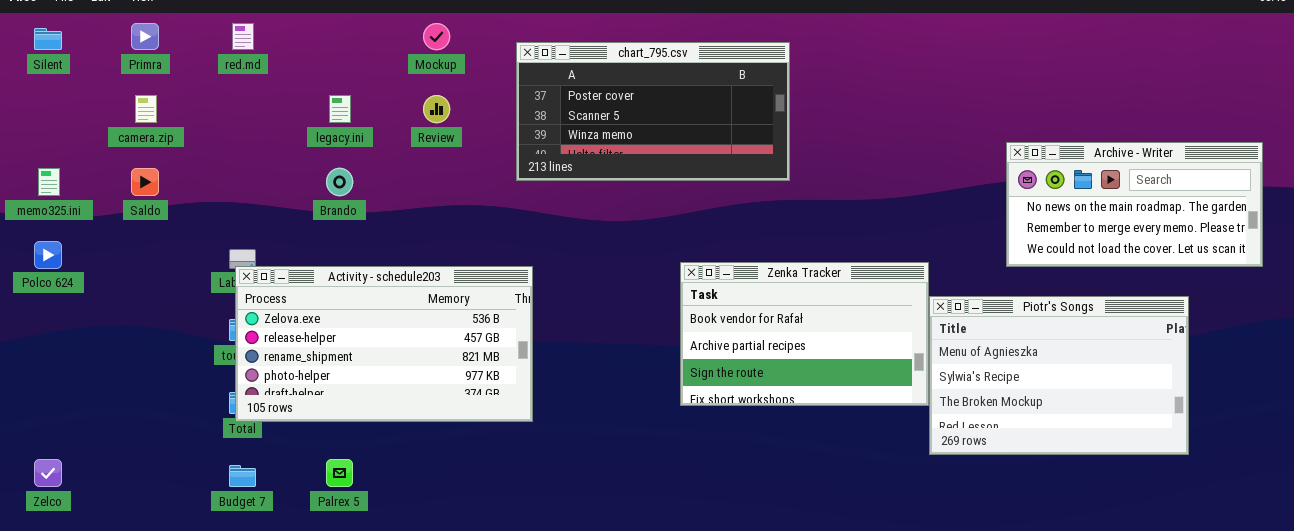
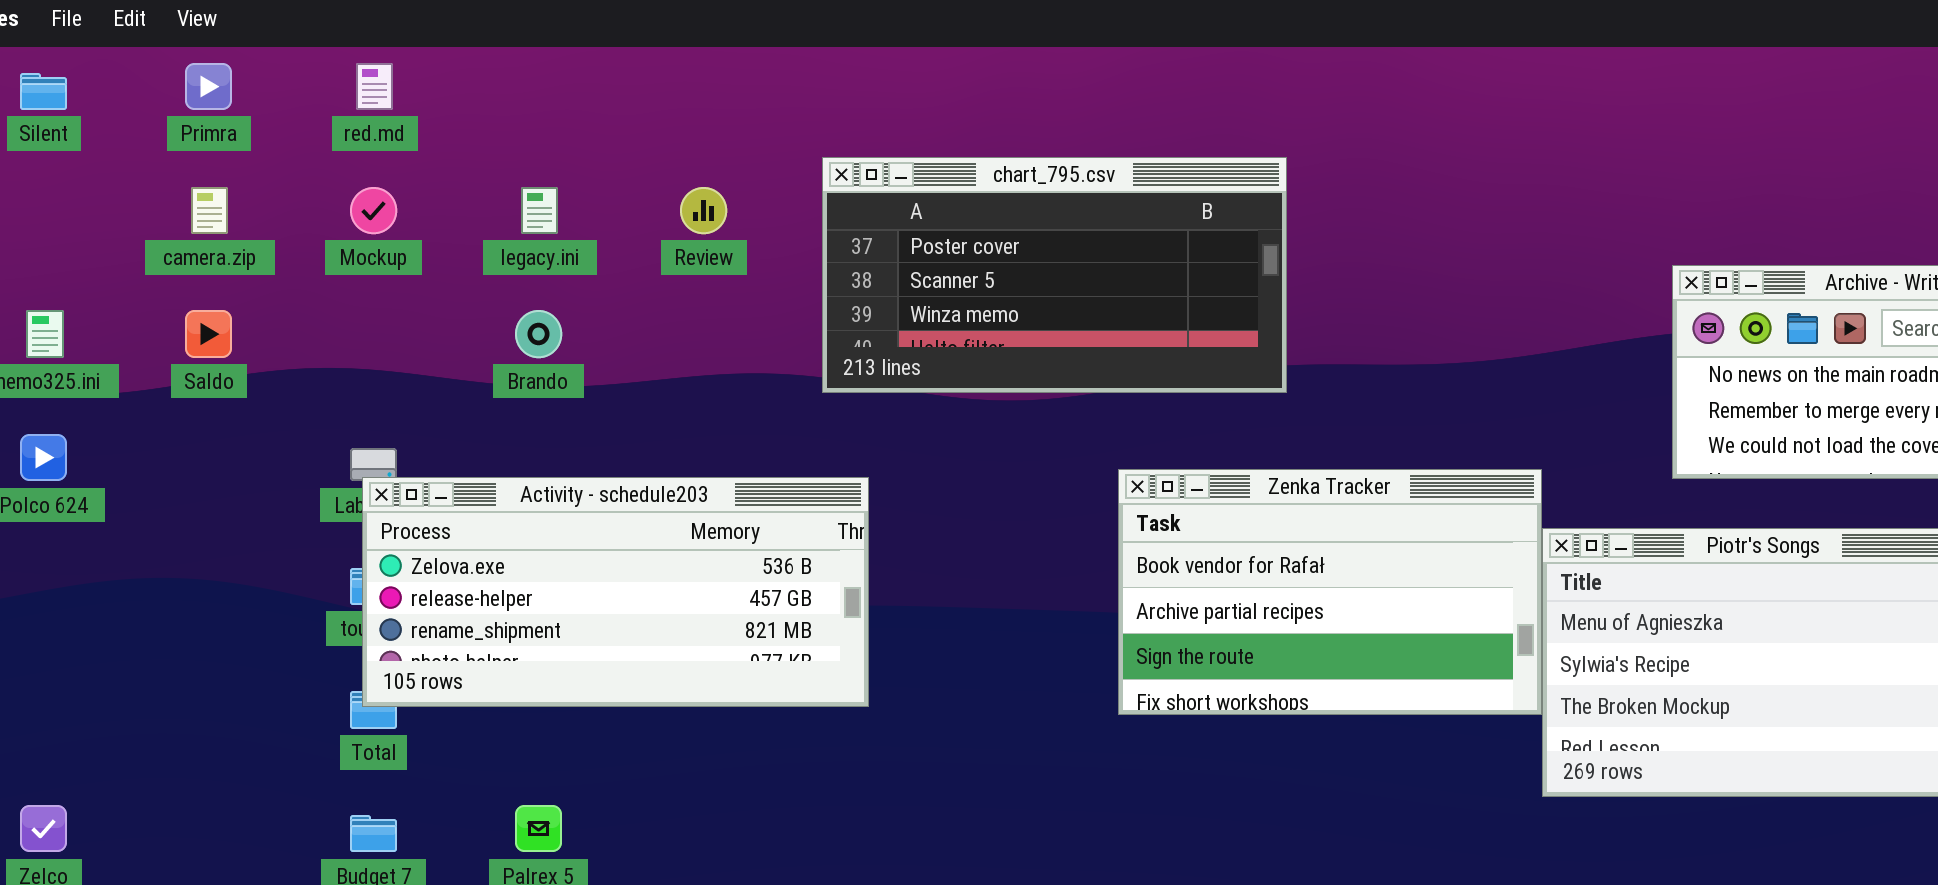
Mockup: [423,23,450,50] -> [350,187,397,234], moved
chart_795.csv: [516,42,790,181] -> [822,157,1287,393], moved
Activity - schedule203: [235,266,533,422] -> [362,477,869,707], resized

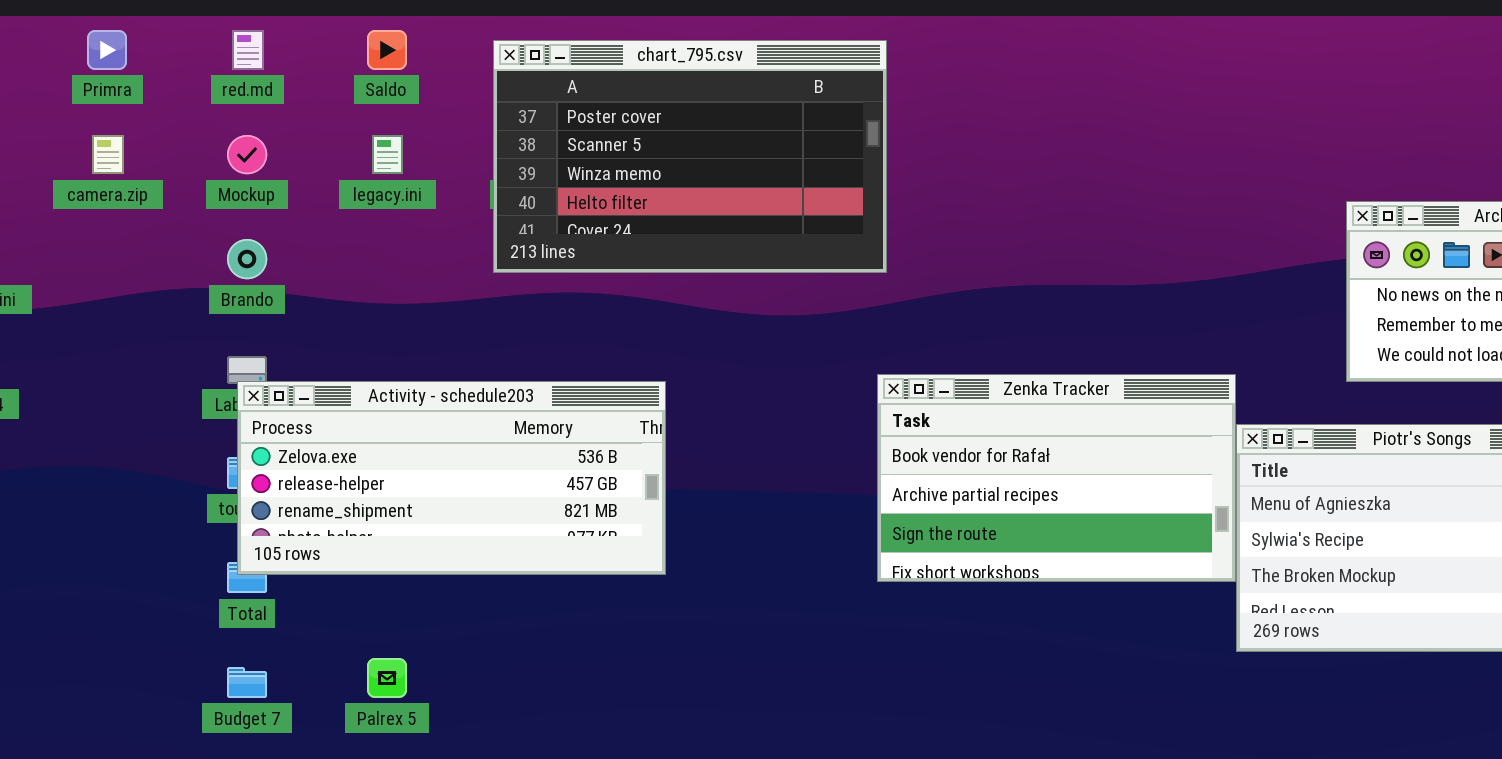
chart_795.csv: [822,157,1287,393] -> [493,40,887,273], moved, resized
Saldo: [185,310,232,358] -> [367,30,407,70], moved
Brando: [515,310,562,358] -> [227,239,267,279], moved

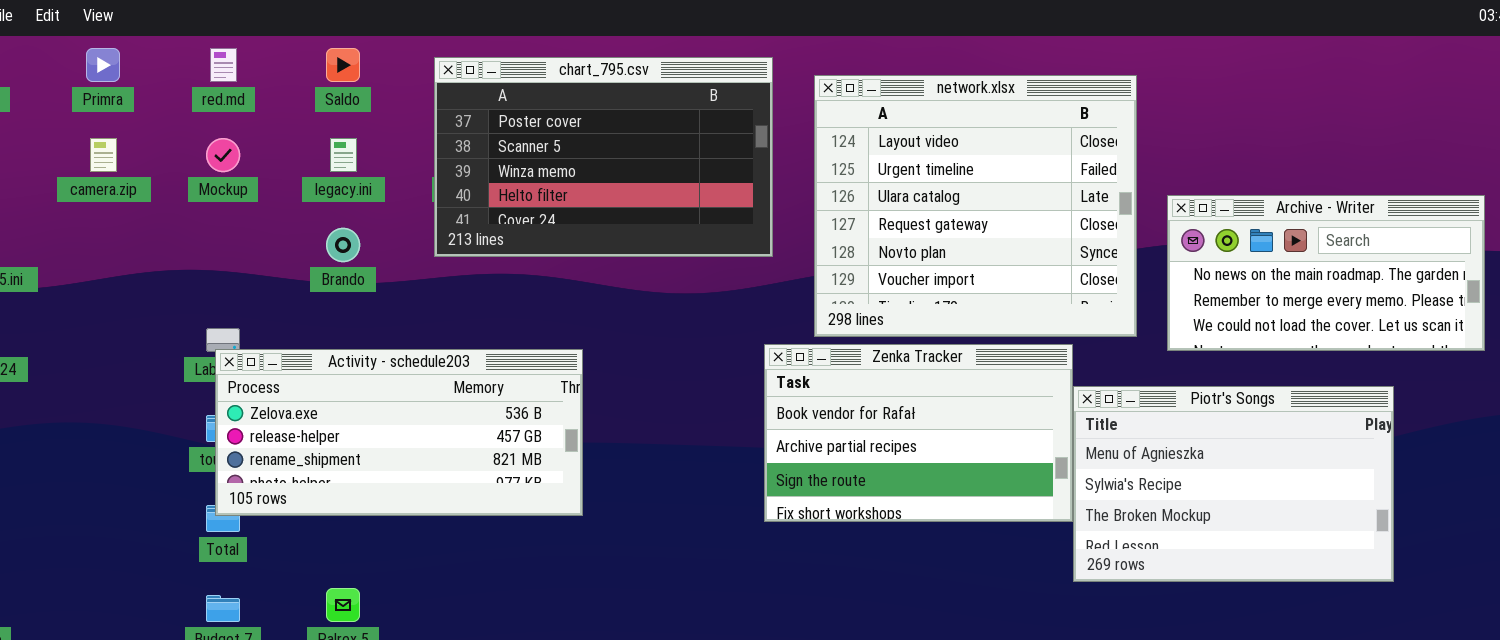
network.xlsx: none -> [814,75,1137,337], opened
Brando: [227,239,267,279] -> [326,228,360,262], moved

